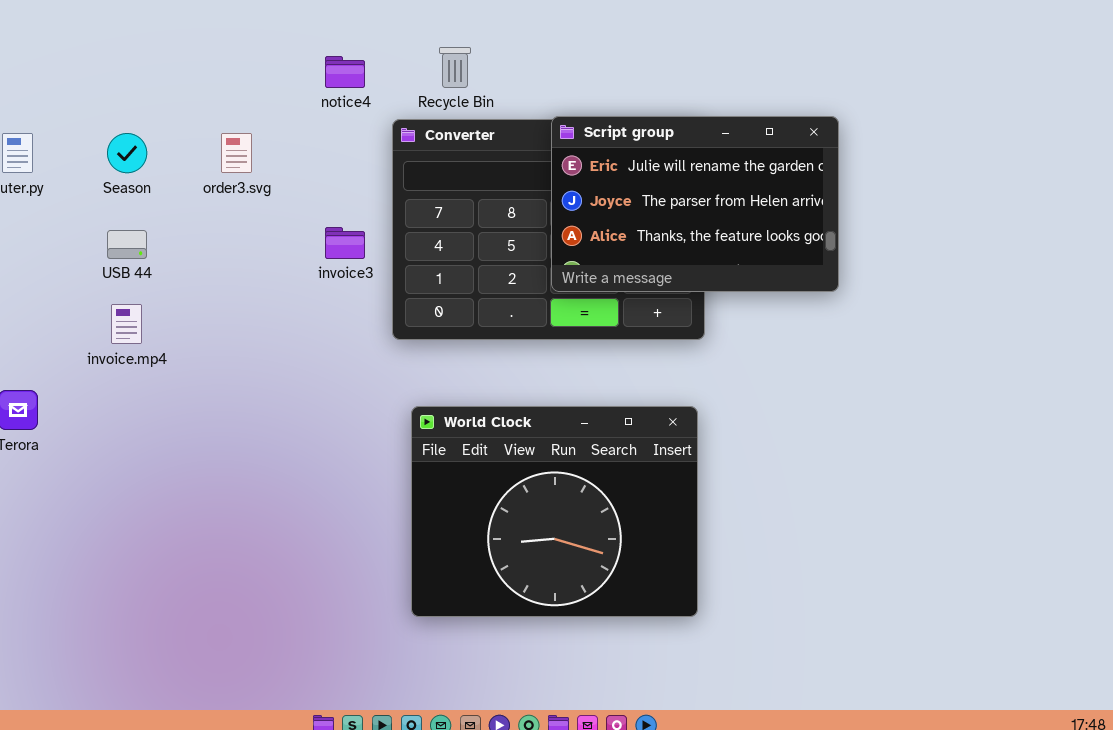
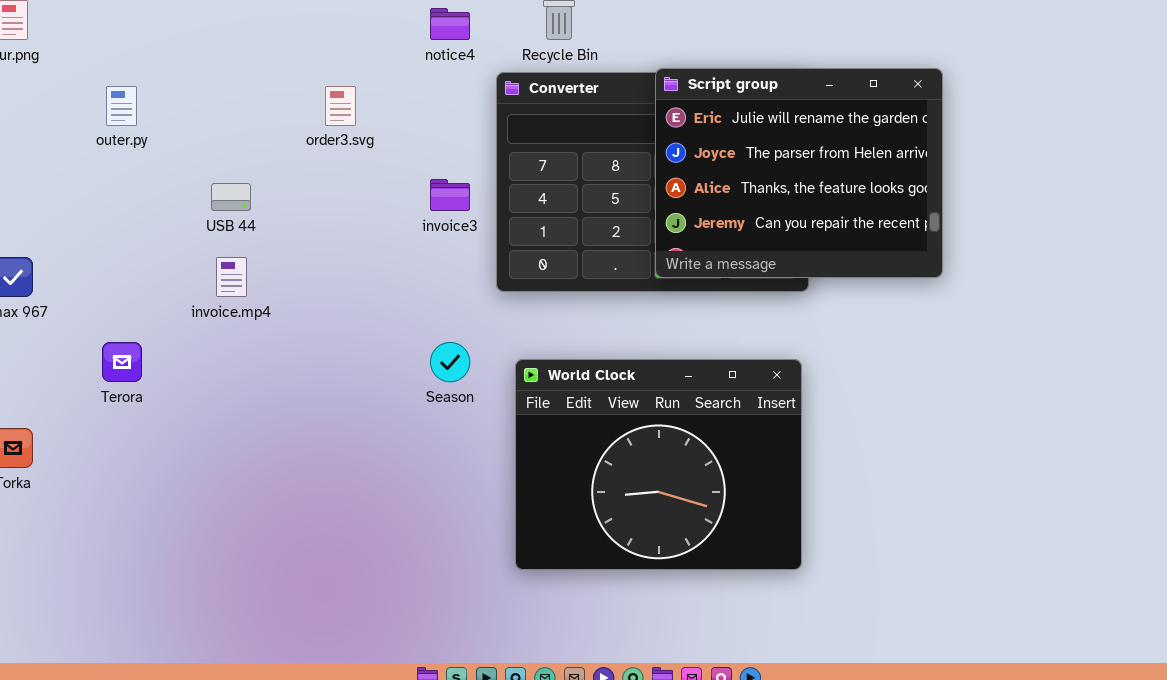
Script group: [551,116,839,292] -> [655,68,943,278], resized
Season: [107,133,147,173] -> [430,342,470,382], moved

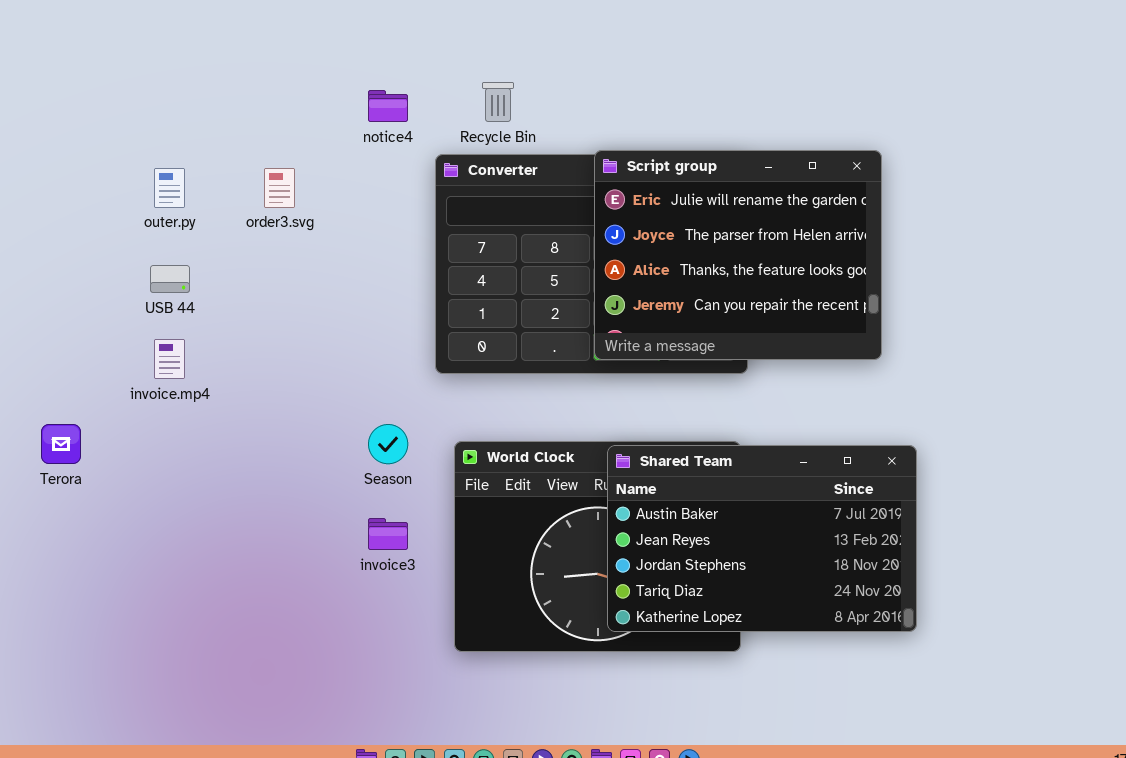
outer.py: [106,86,137,126] -> [154,168,185,208], moved
invoice3: [430,179,470,211] -> [368,518,408,550], moved
Shared Team: none -> [607,445,917,632], opened

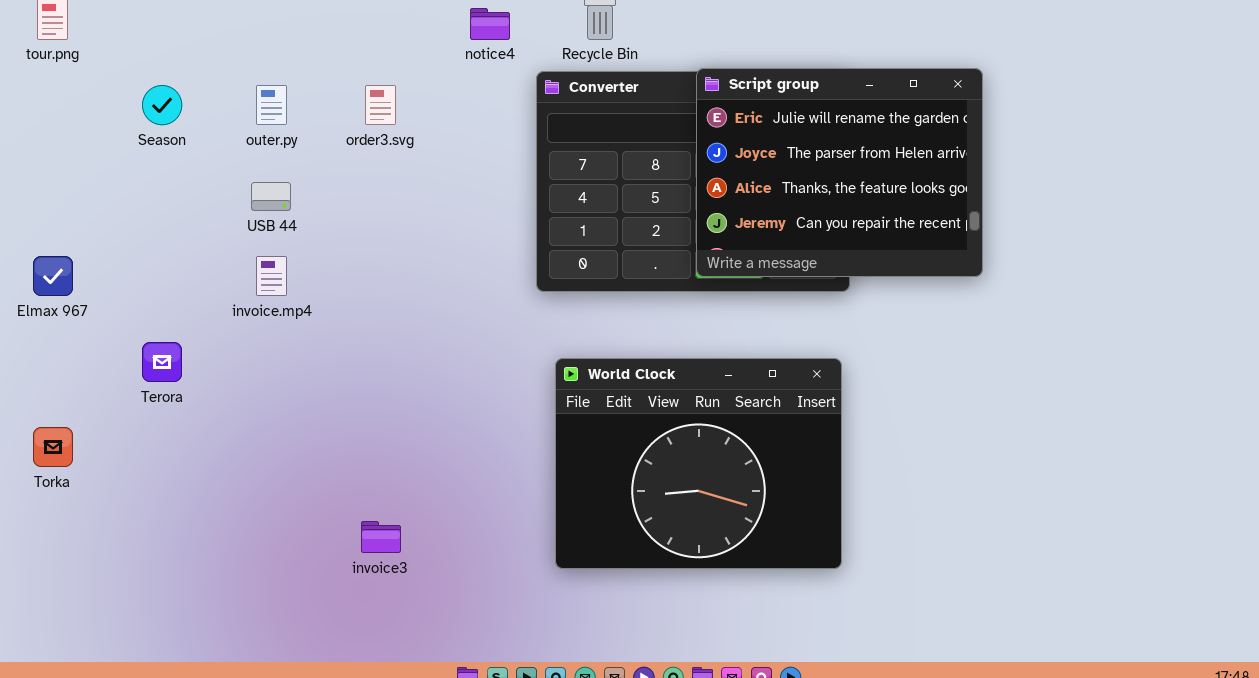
Season: [368,424,408,464] -> [142,85,182,125], moved
Shared Team: [607,445,917,632] -> none, closed
invoice3: [368,518,408,550] -> [361,521,401,553], moved

